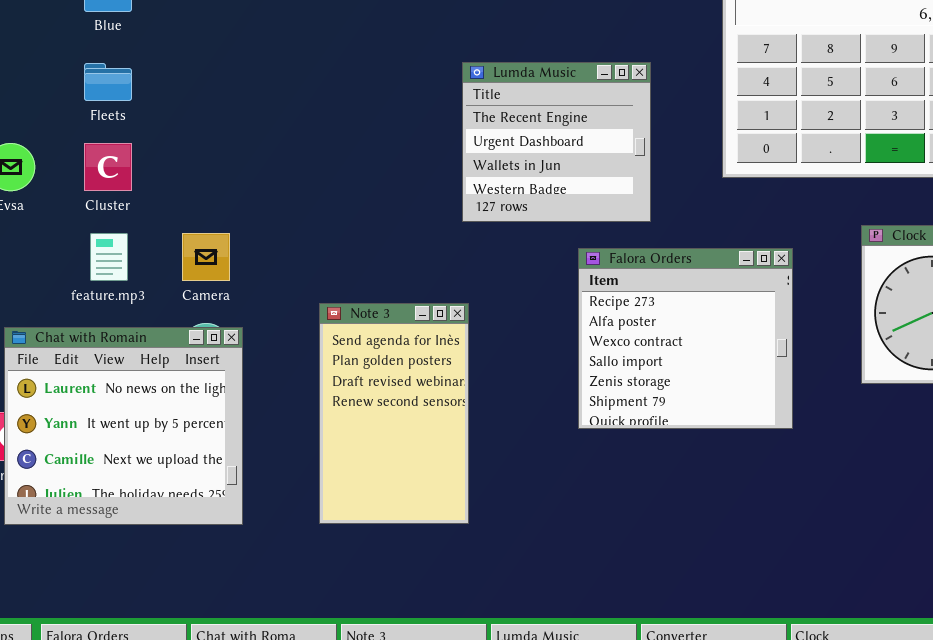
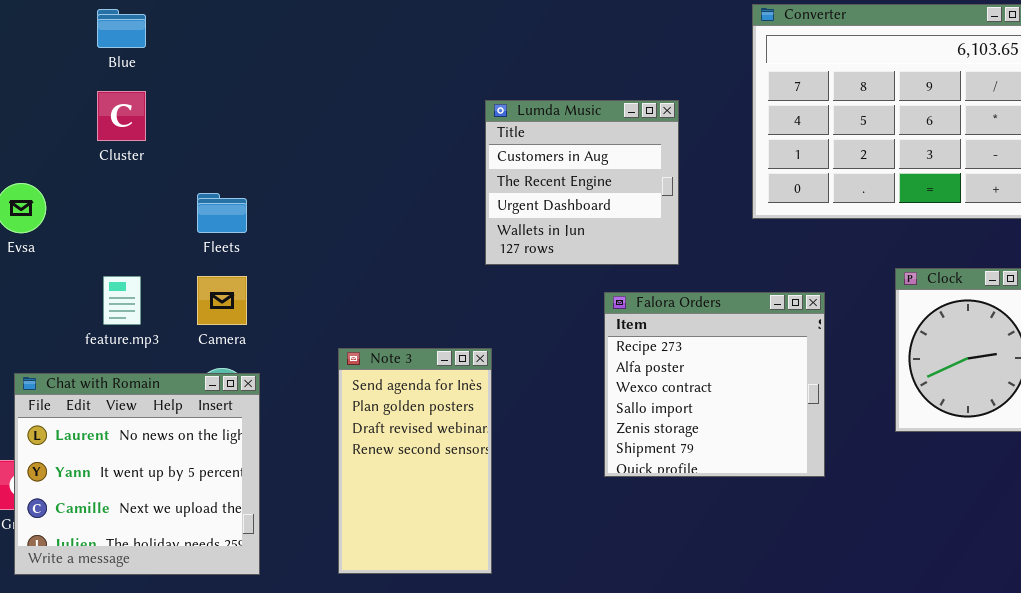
Lumda Music: [462,62,651,222] -> [485,100,679,265], scrolled up 1 row
Fleets: [84,63,132,101] -> [197,193,247,233], moved
Cluster: [84,143,132,191] -> [97,91,146,141], moved

